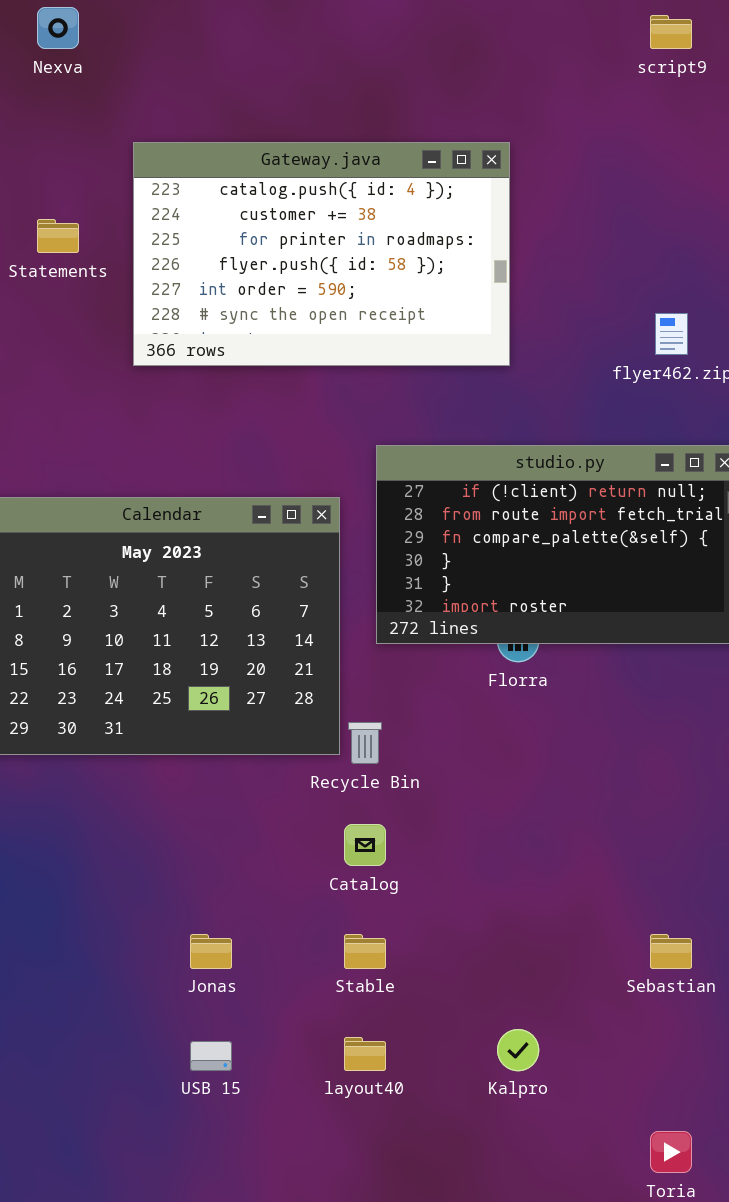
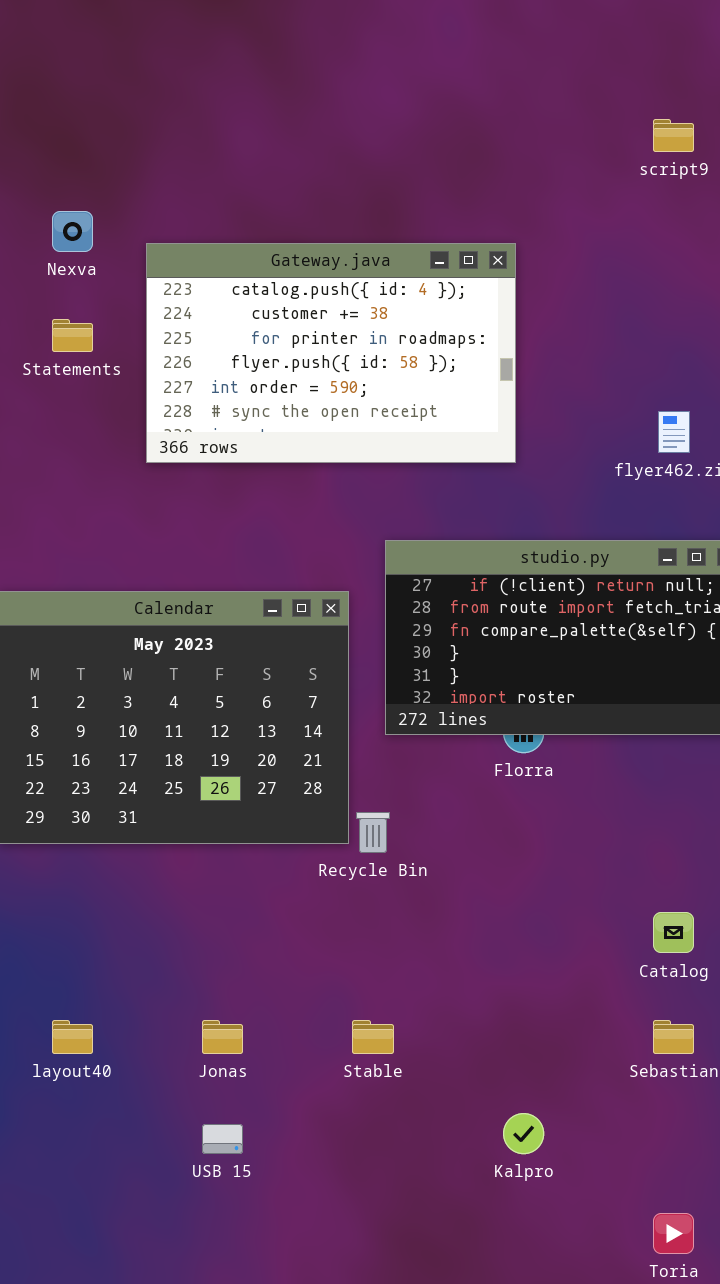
Nexva: [37,7,79,49] -> [52,211,93,252], moved
Catalog: [344,824,386,866] -> [653,912,694,953], moved
layout40: [344,1037,386,1071] -> [52,1020,93,1054], moved

